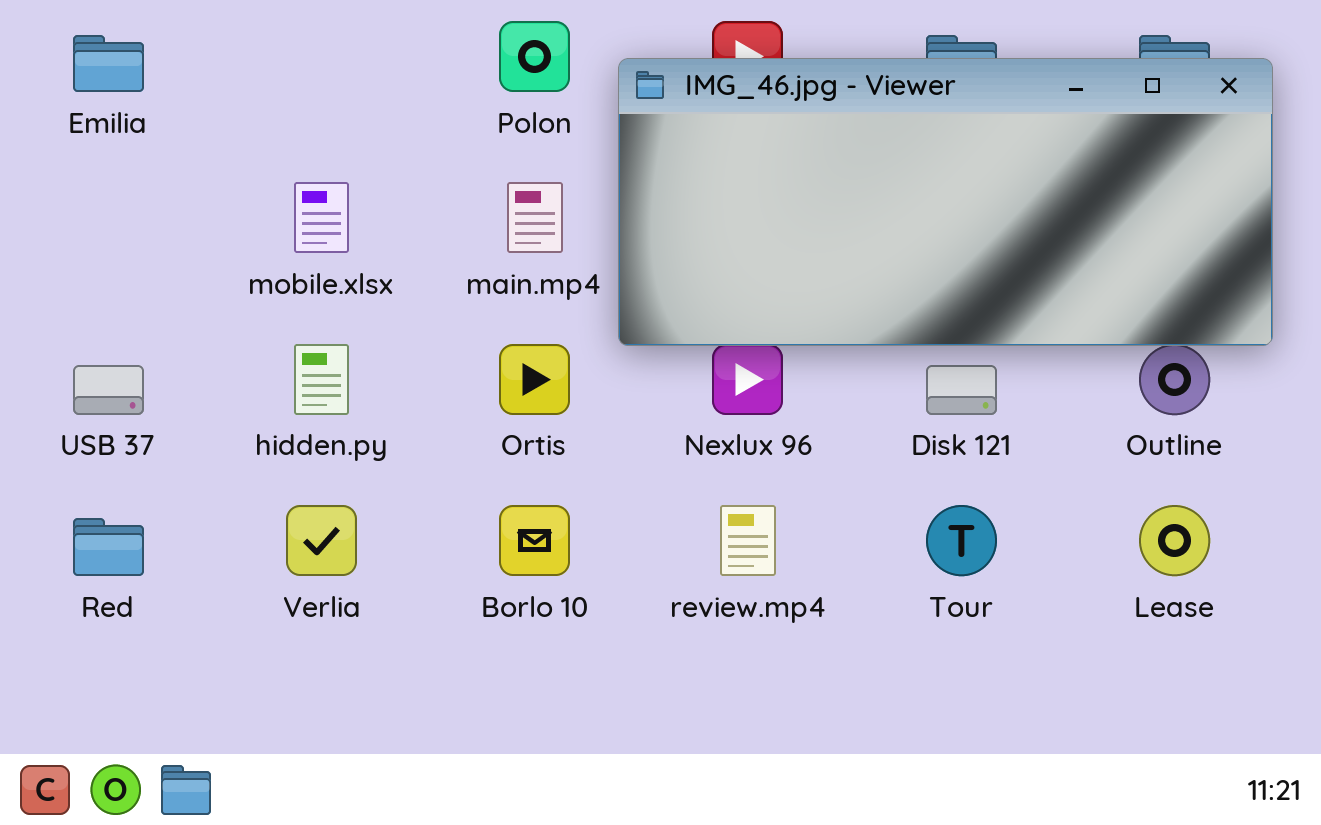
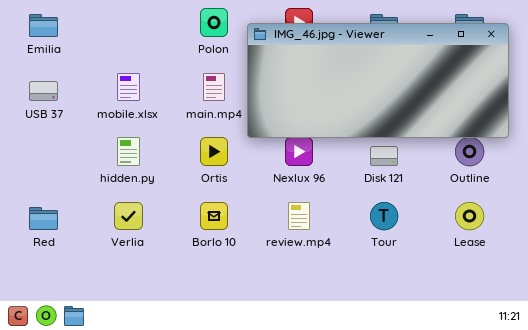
USB 37: [73,365,144,415] -> [29,81,58,101], moved

